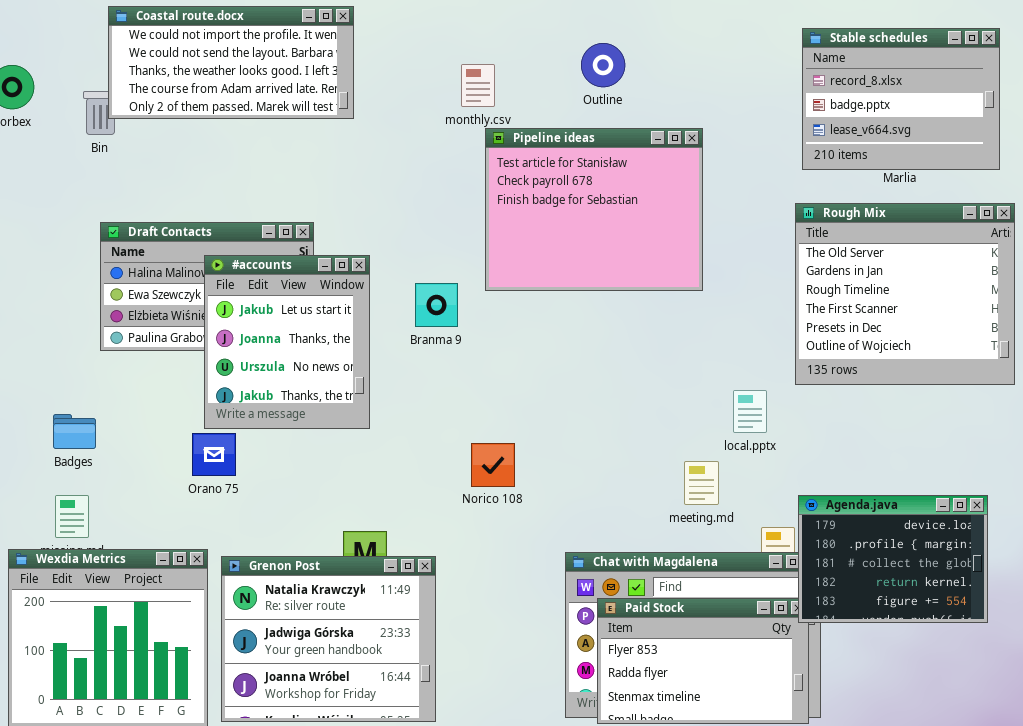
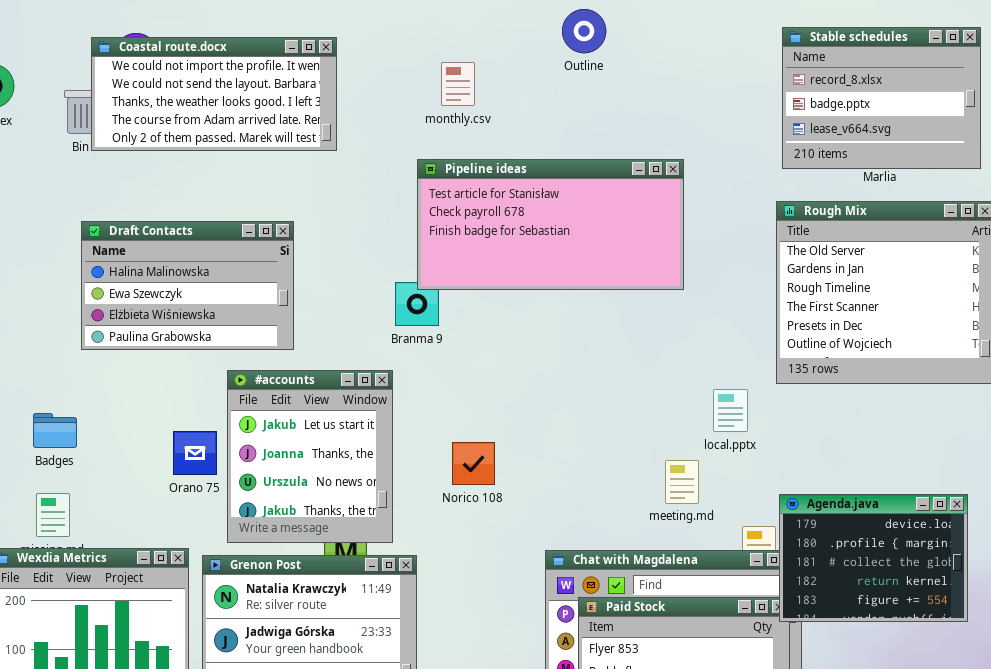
Coastal route.docx: [108,6,354,119] -> [91,37,337,151], moved
Outline: [581,43,625,87] -> [562,9,606,53], moved
Pipeline ideas: [485,128,703,291] -> [417,159,684,290], resized
#accounts: [204,255,370,429] -> [227,370,393,543], moved

